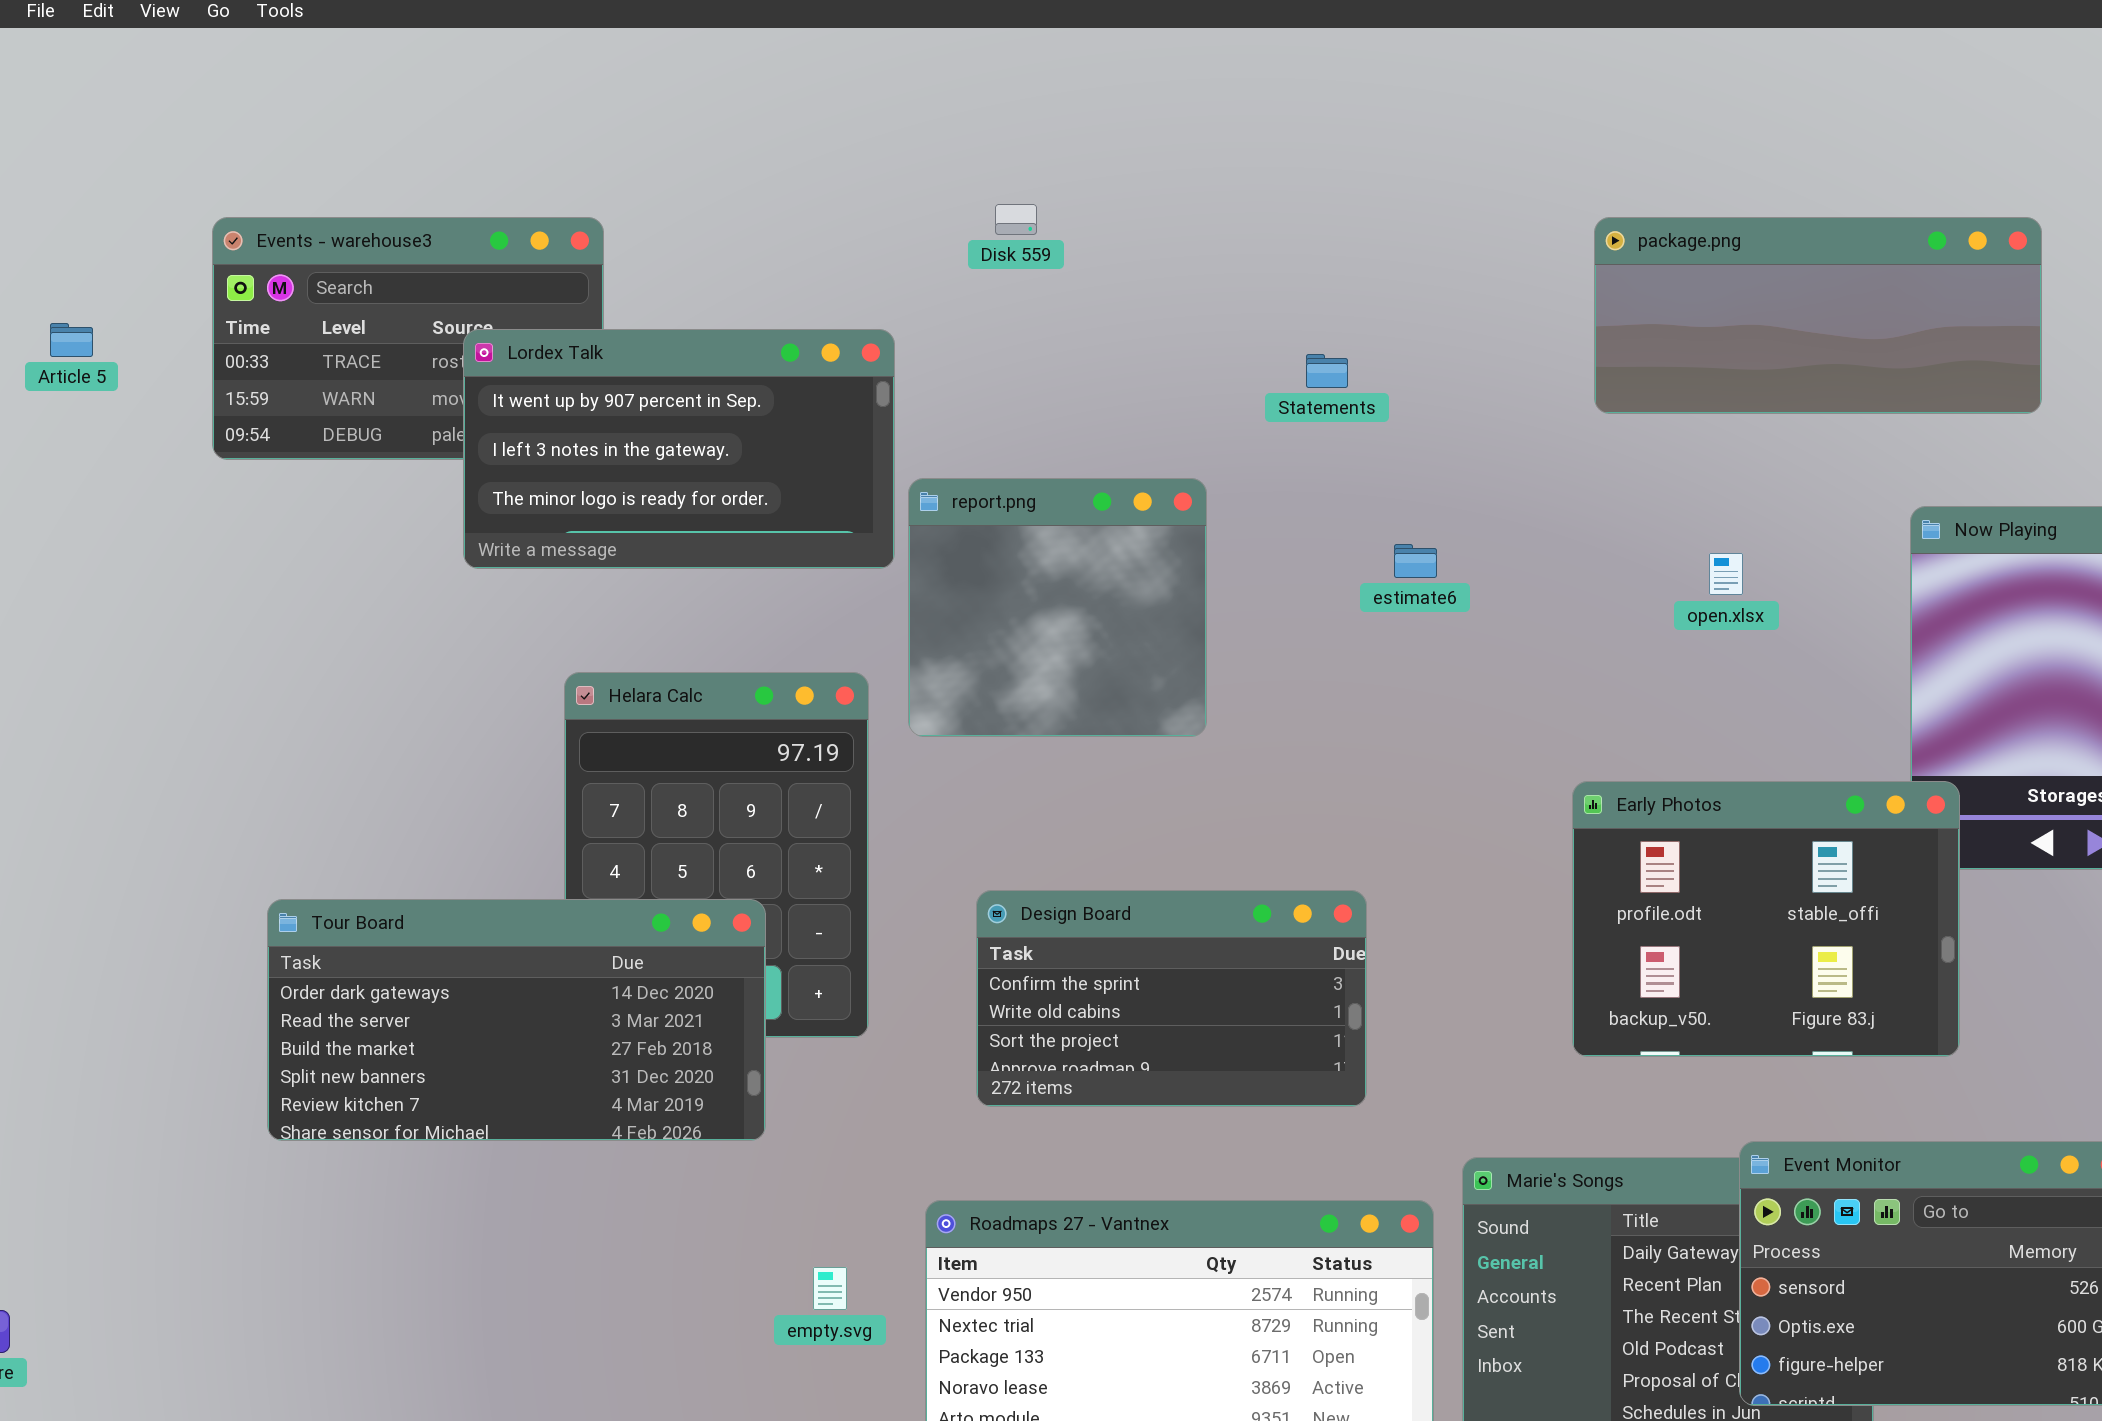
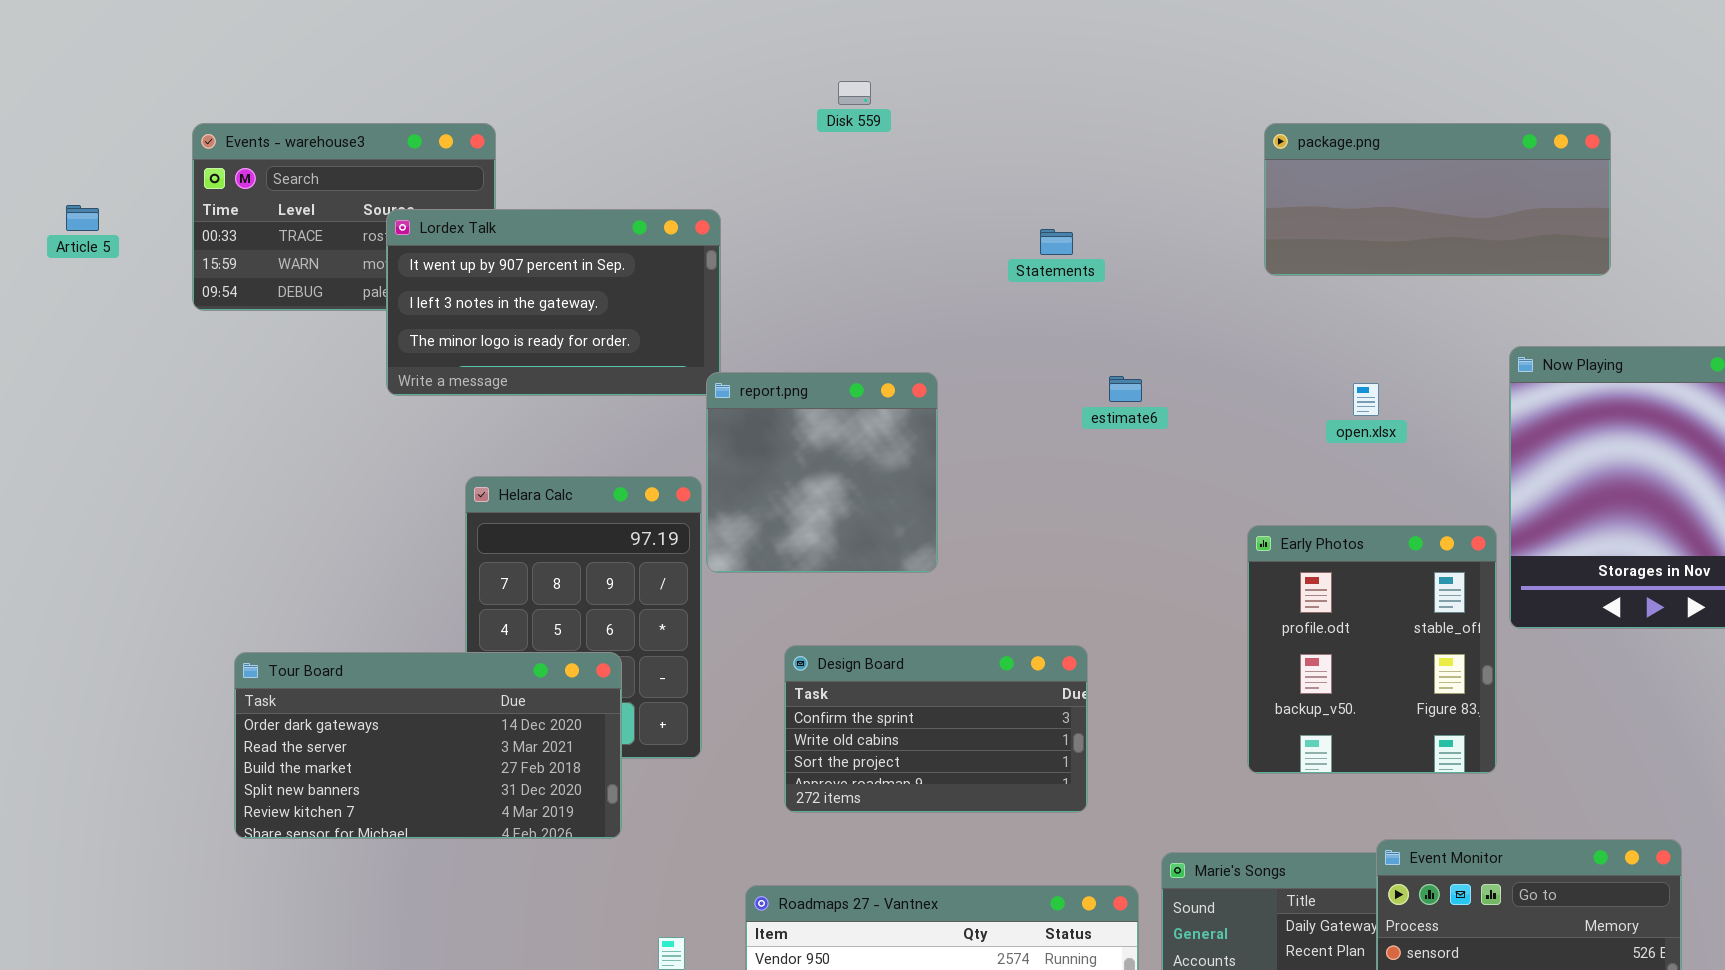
Disk 559: [995,204,1037,235] -> [838,81,871,105], moved
report.png: [908,478,1207,737] -> [706,372,938,573], moved
Early Photos: [1572,781,1960,1057] -> [1247,525,1497,774], resized

